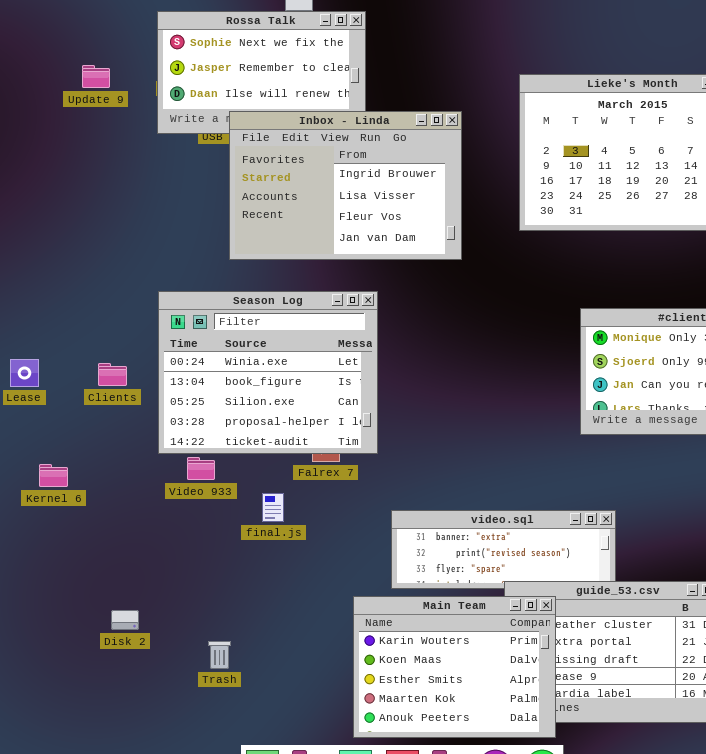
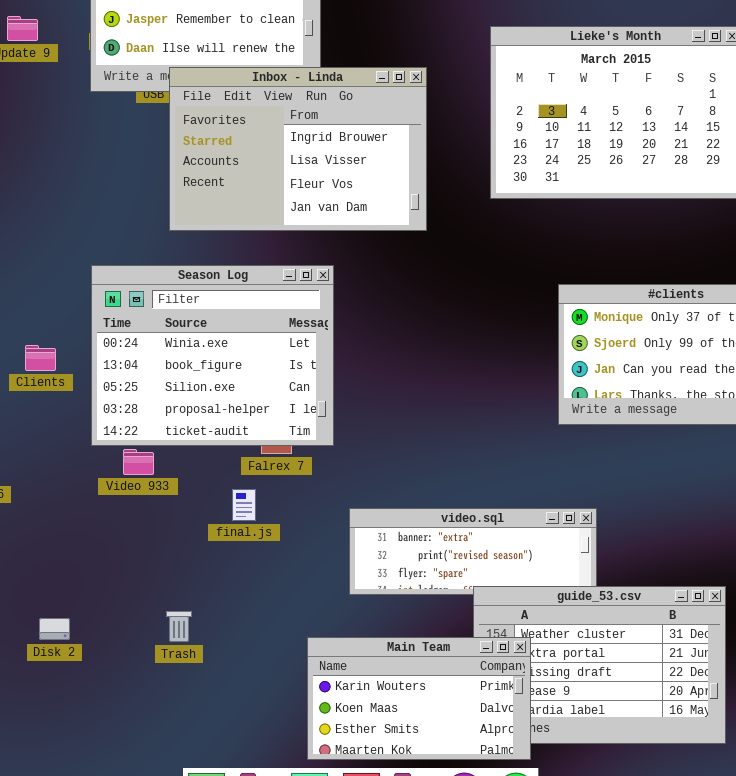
final.js: [262,493,284,522] -> [232,489,256,521], moved
Main Team: [353,596,556,738] -> [307,637,531,760], resized
Trash: [208,641,231,669] -> [166,611,192,642], moved

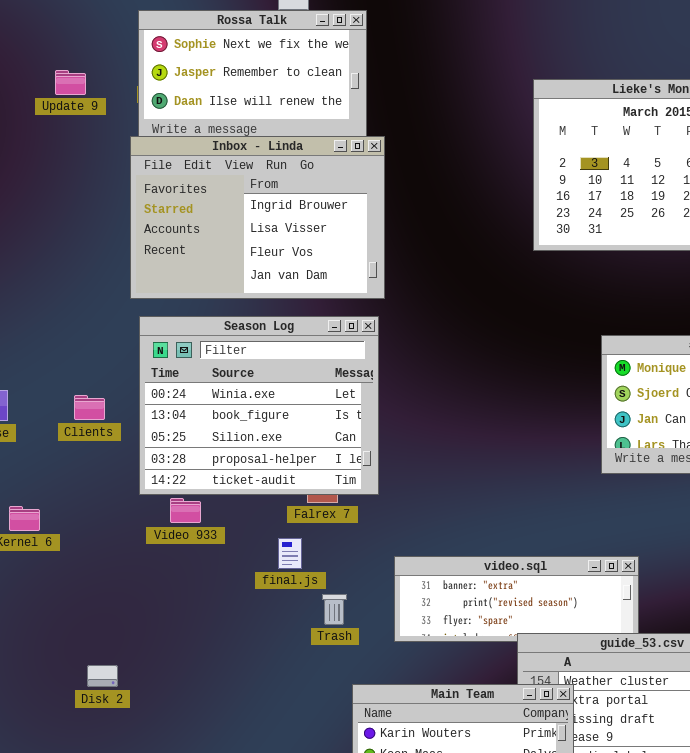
Inbox - Linda: [169,67,427,231] -> [130,136,385,299], moved
Trash: [166,611,192,642] -> [322,594,347,625], moved

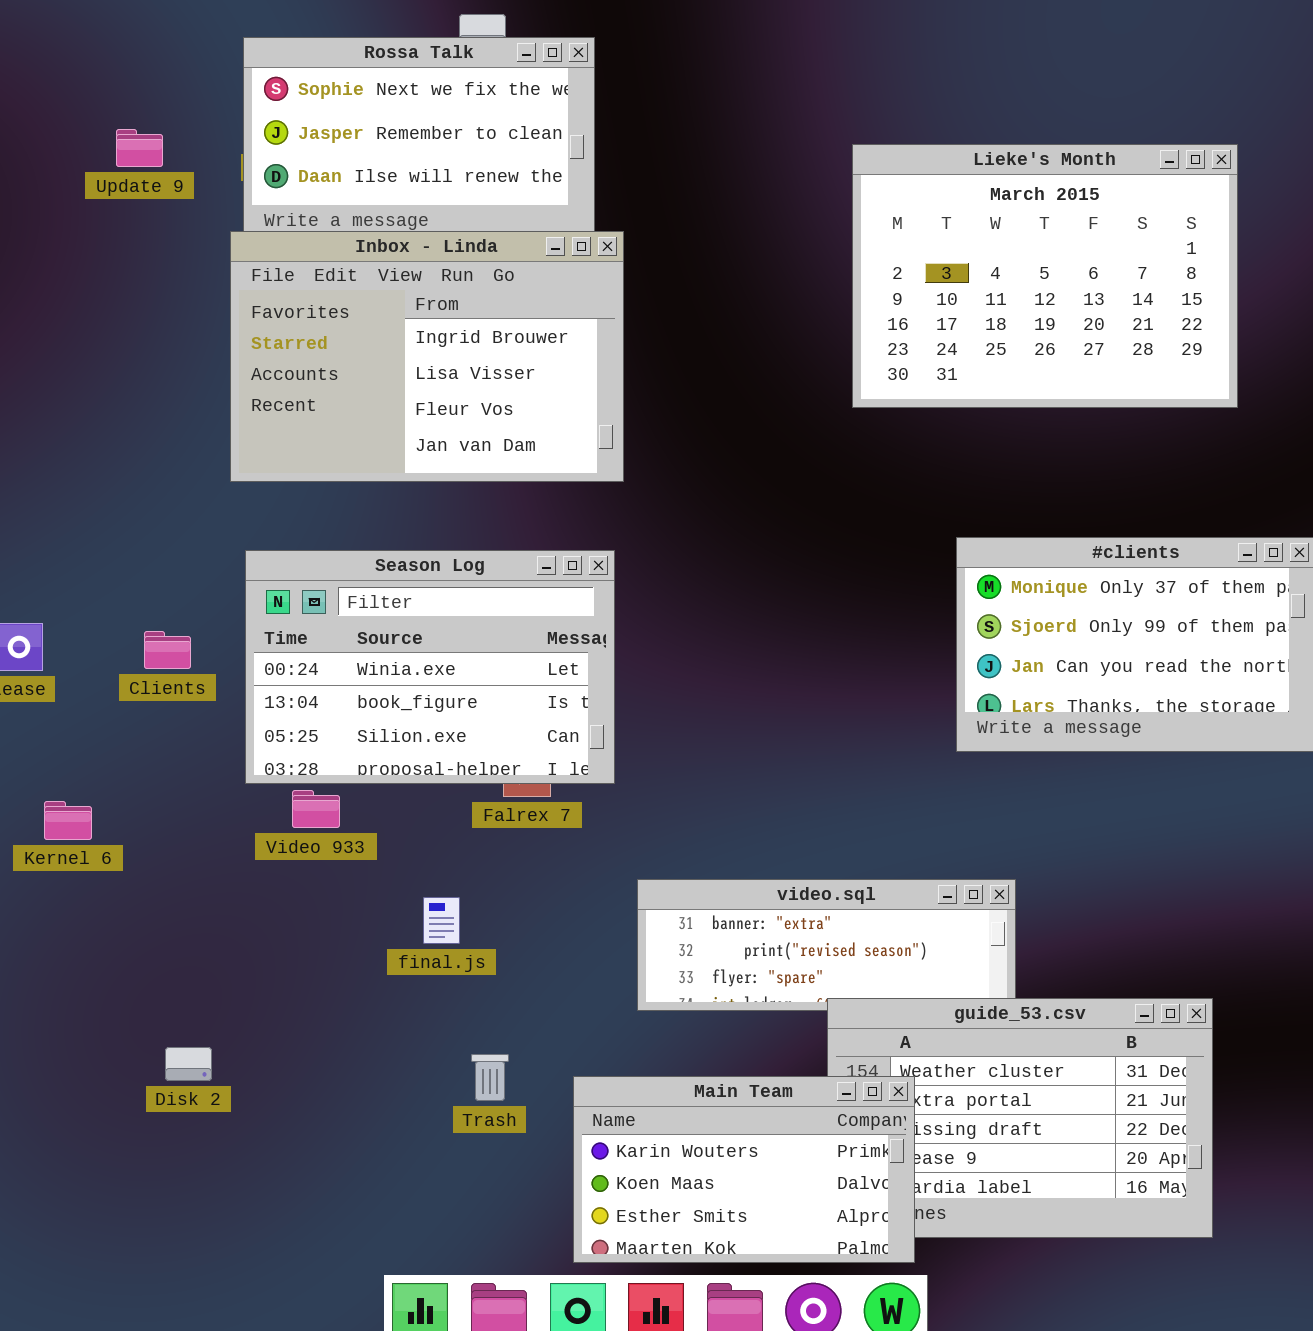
Season Log: [139,316,379,495] -> [245,550,615,784], resized
final.js: [278,538,302,569] -> [423,897,460,944], moved
Trash: [322,594,347,625] -> [471,1054,509,1101], moved

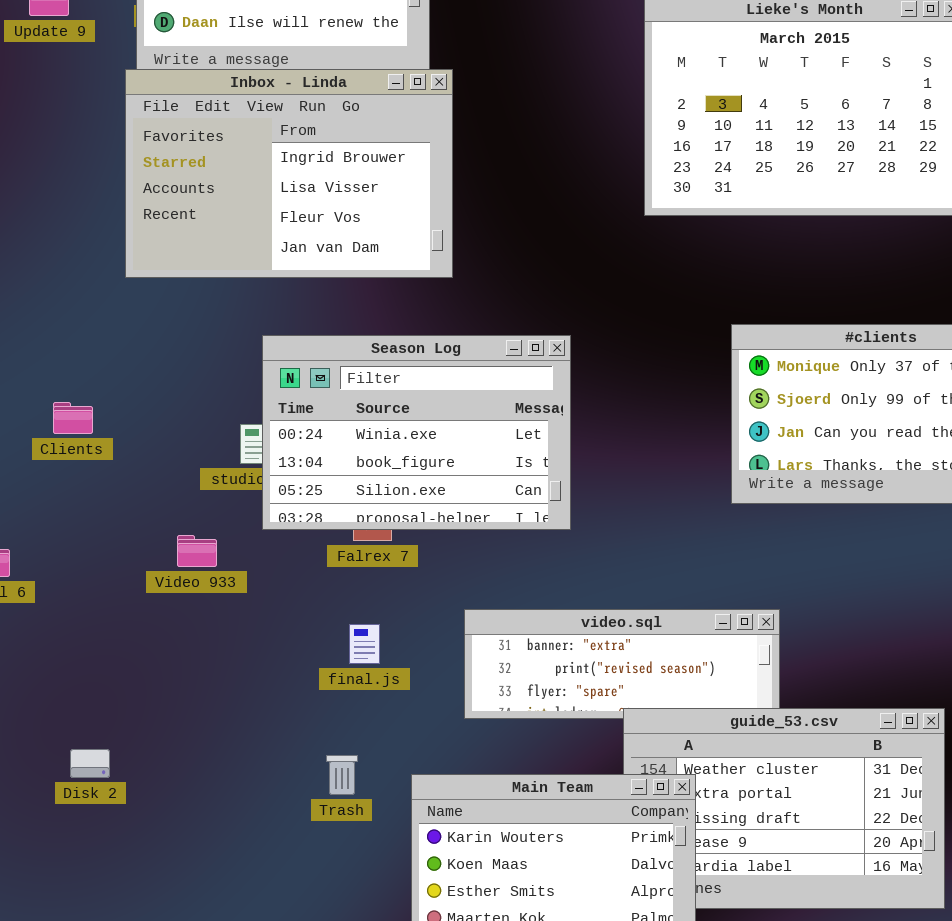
Season Log: [245,550,615,784] -> [262,335,571,530], moved
final.js: [423,897,460,944] -> [349,624,380,664], moved

